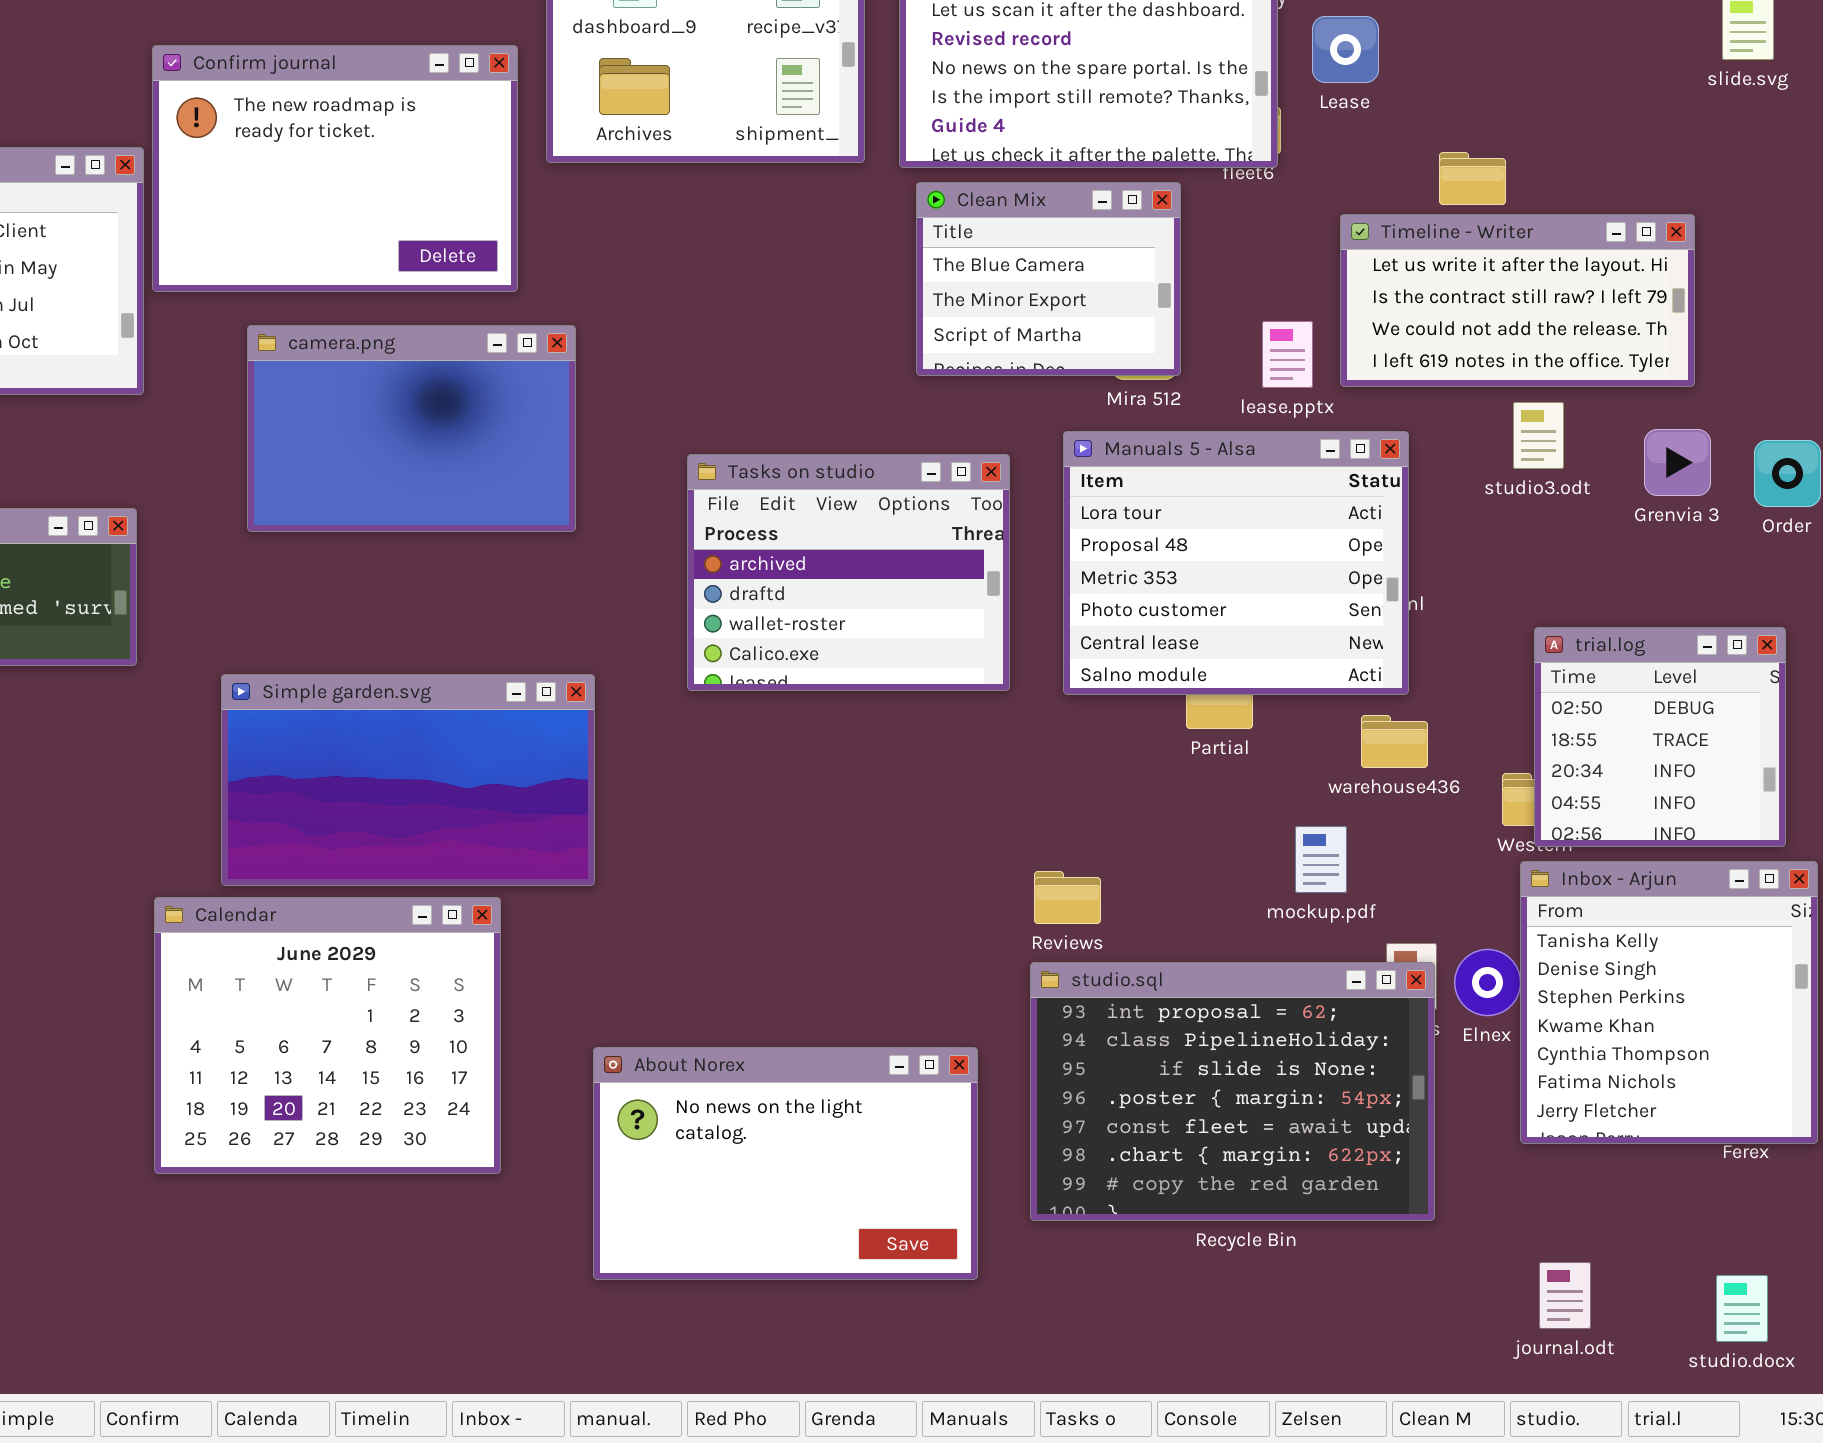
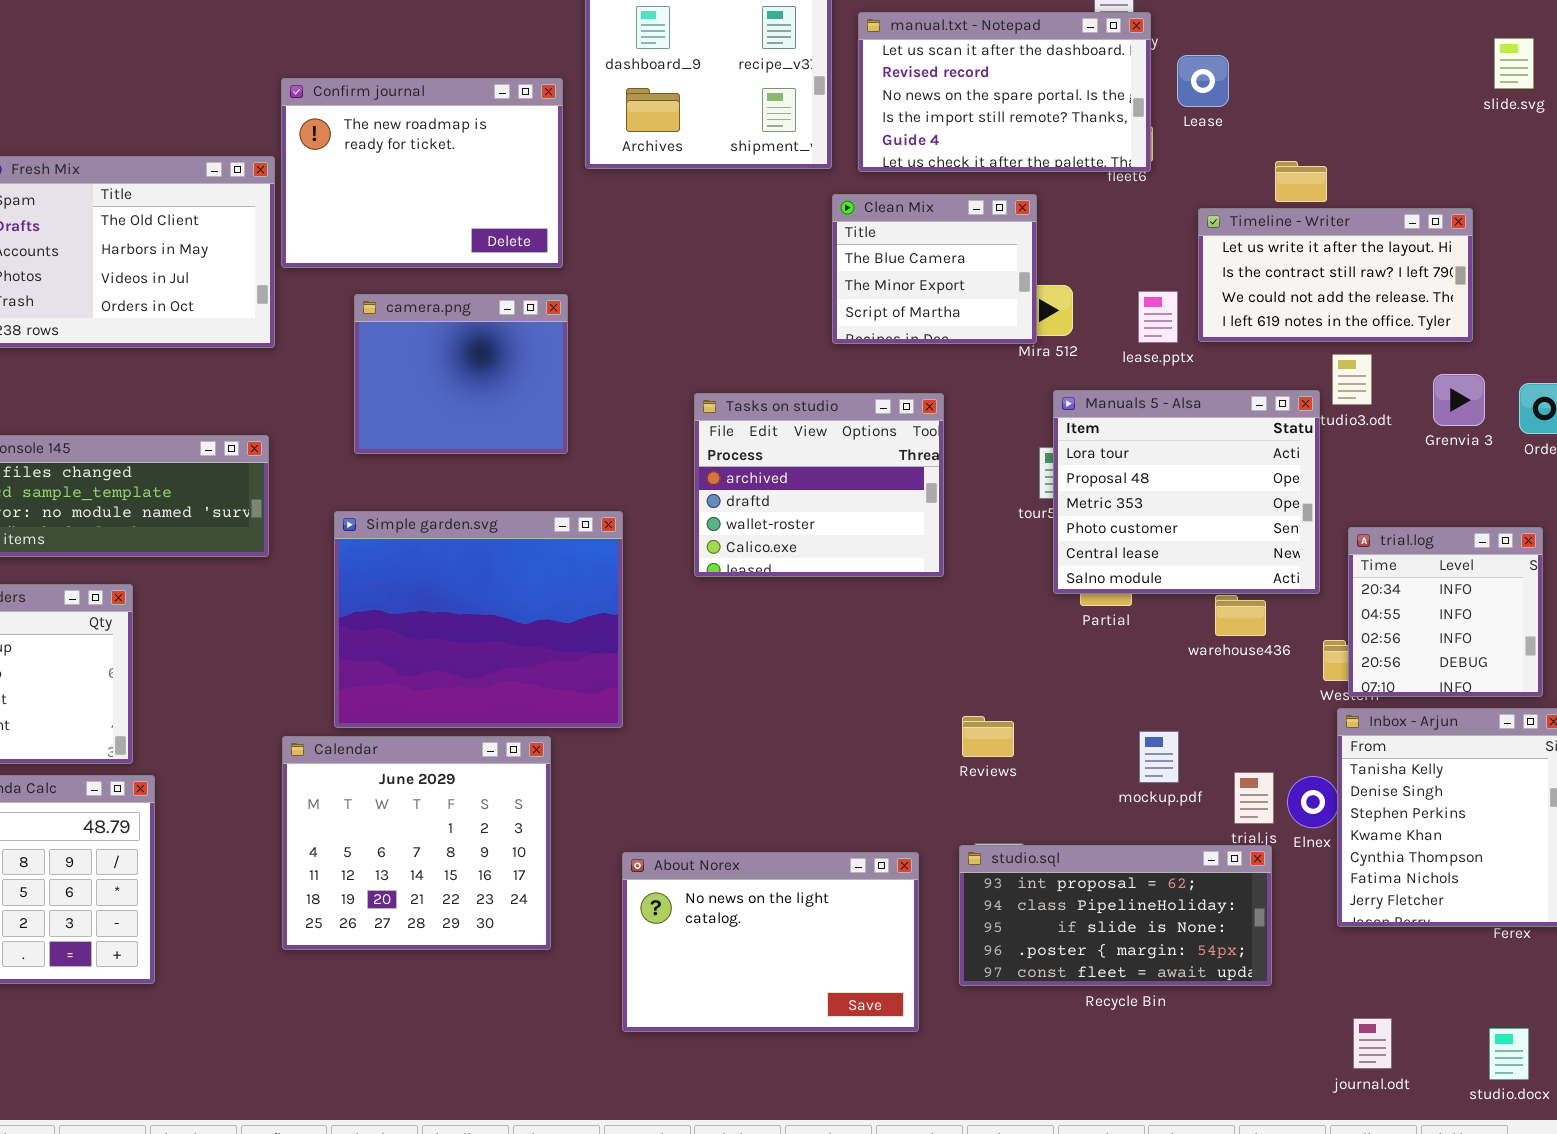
Clean Mix: [916,182,1181,376] -> [832,194,1037,344], moved
camera.png: [247,325,576,532] -> [354,294,568,454], resized
Manuals 5 - Alsa: [1063,431,1409,695] -> [1053,390,1320,594], moved
trial.log: [1534,627,1786,847] -> [1348,527,1543,697], scrolled down 2 rows
Simple garden.svg: [221,674,595,886] -> [334,511,623,728], resized
mockup.pdf: [1295,826,1347,893] -> [1139,731,1179,783], moved
studio.sql: [1030,962,1435,1221] -> [959,845,1272,986], resized

